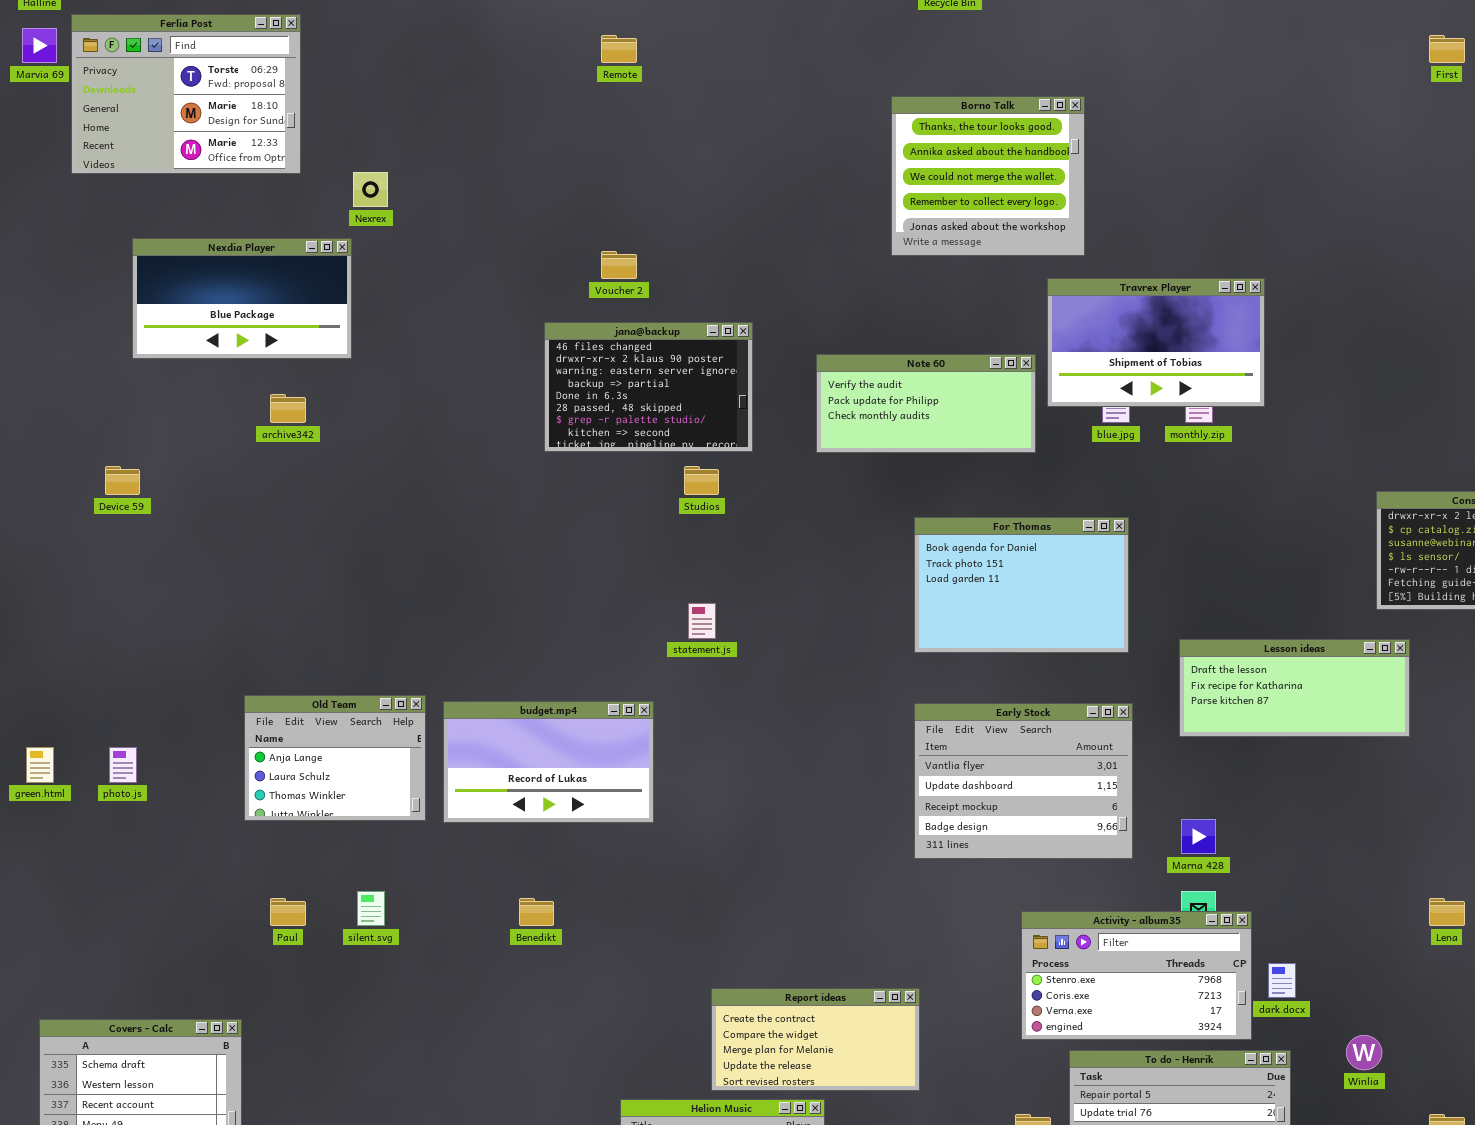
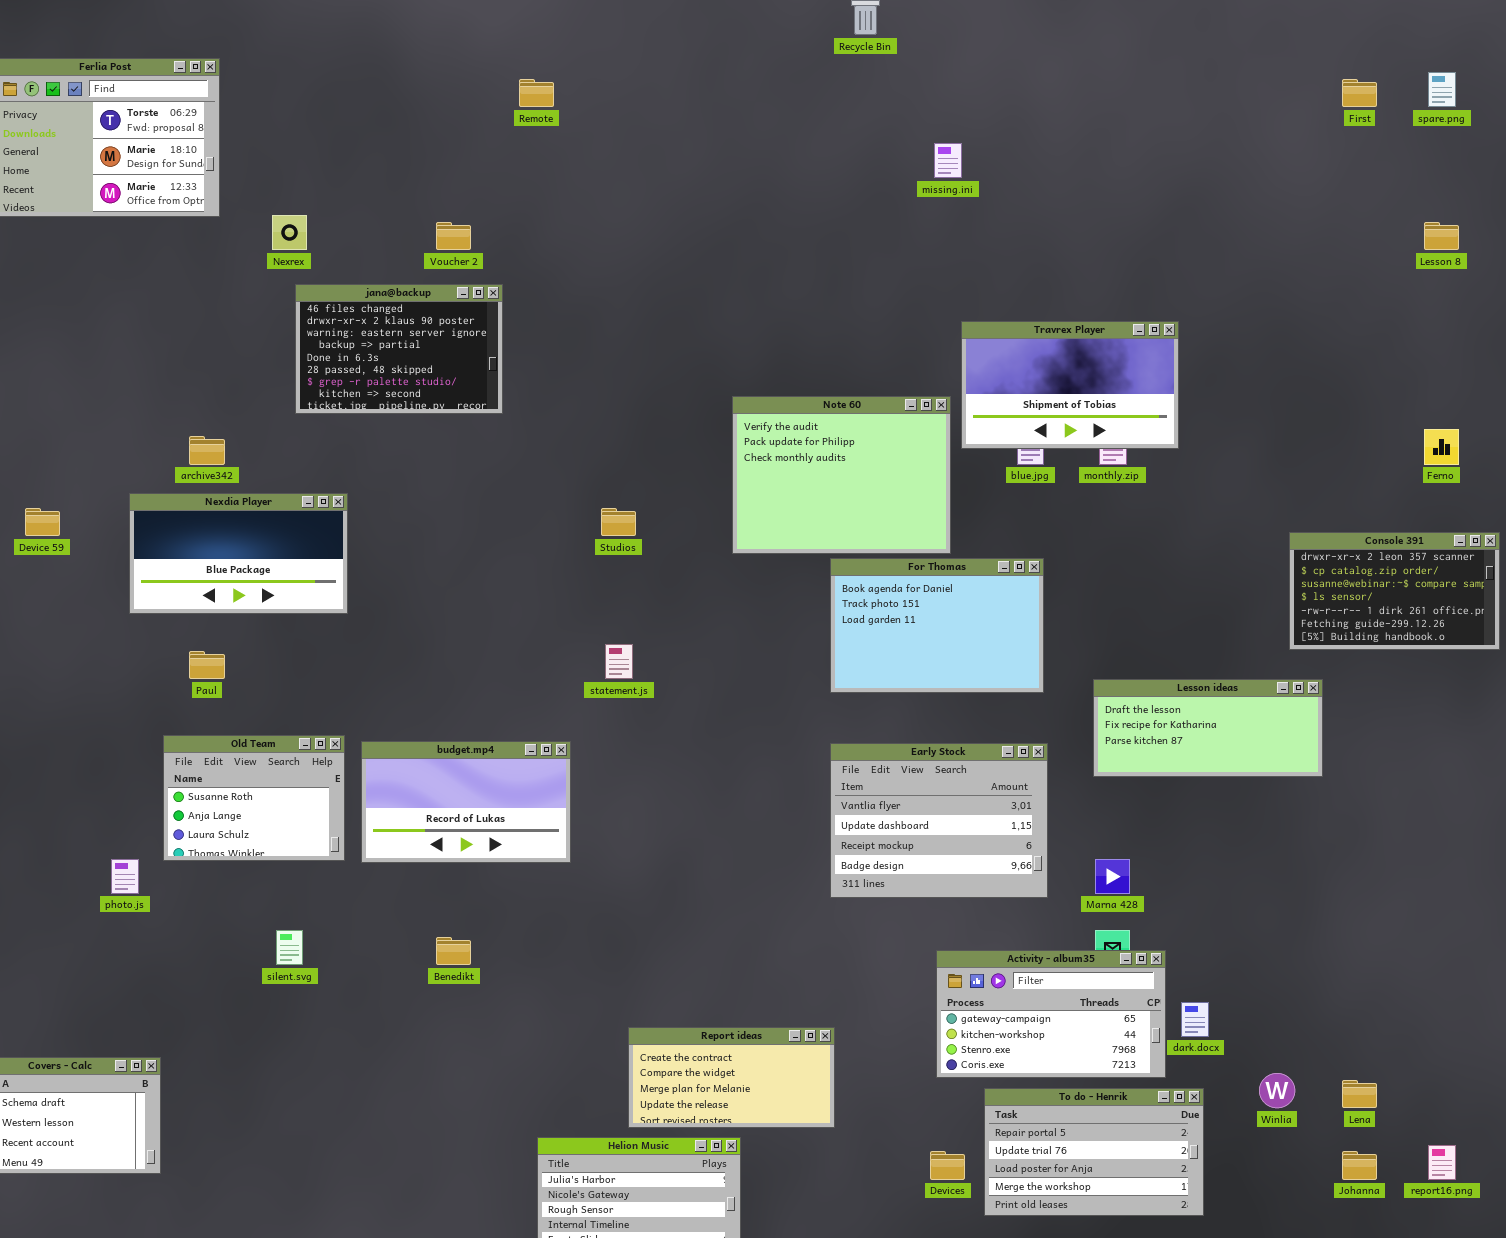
Borno Talk: [891,96,1085,256] -> none, closed
Nexdia Player: [132,238,352,359] -> [129,493,348,614], moved
Voucher 2: [601,251,637,279] -> [436,222,471,250], moved
jana@backup: [544,322,753,452] -> [295,284,503,414], moved
Note 60: [816,354,1036,453] -> [732,396,951,554], resized
Old Team: [244,695,426,821] -> [163,735,345,861], scrolled up 1 row
photo.js: [109,747,137,783] -> [111,859,139,894], moved
Paul: [270,898,306,926] -> [189,651,225,679], moved
Lena: [1429,898,1465,926] -> [1342,1080,1377,1108], moved
Activity - album35: [1021,911,1252,1040] -> [936,950,1166,1078], scrolled up 2 rows

